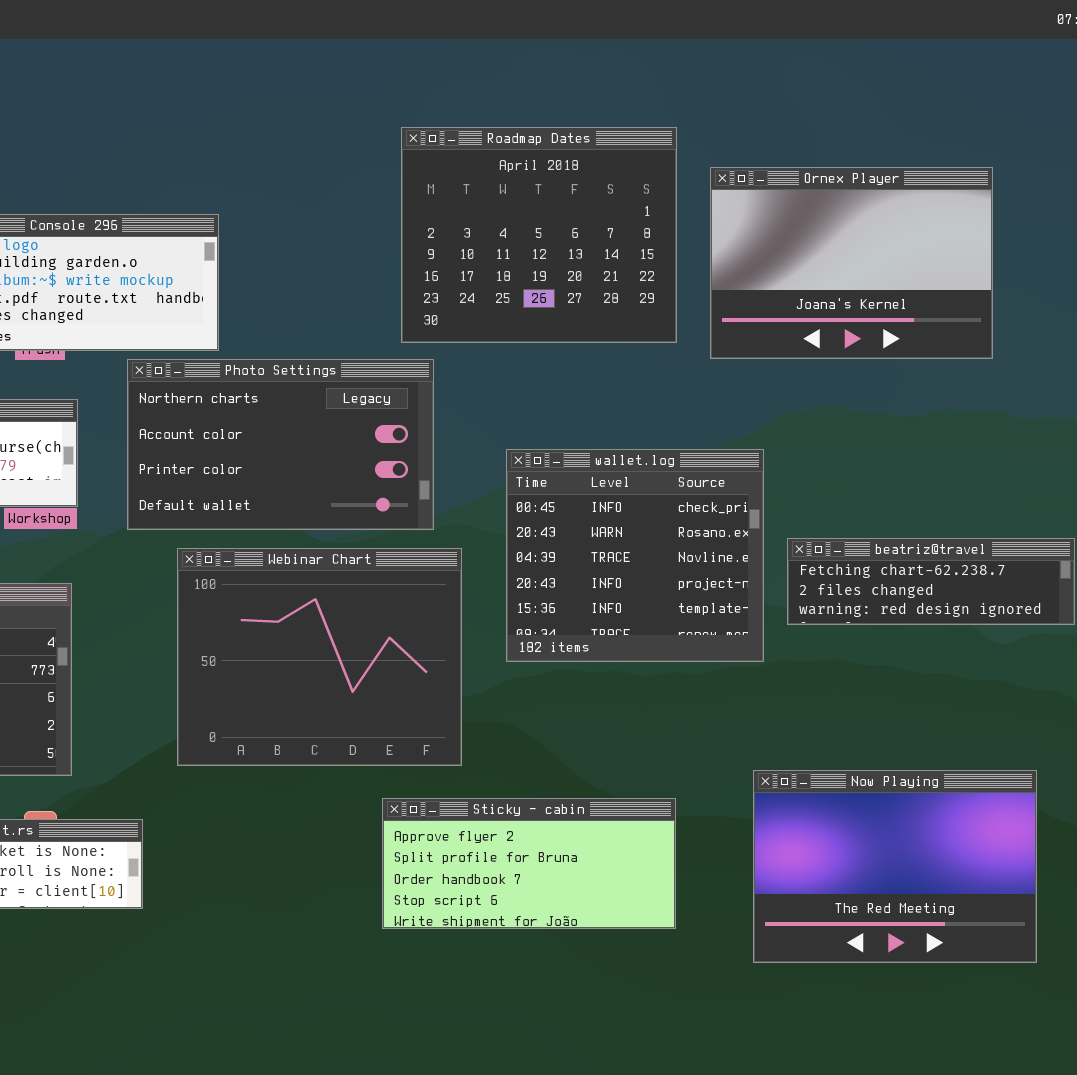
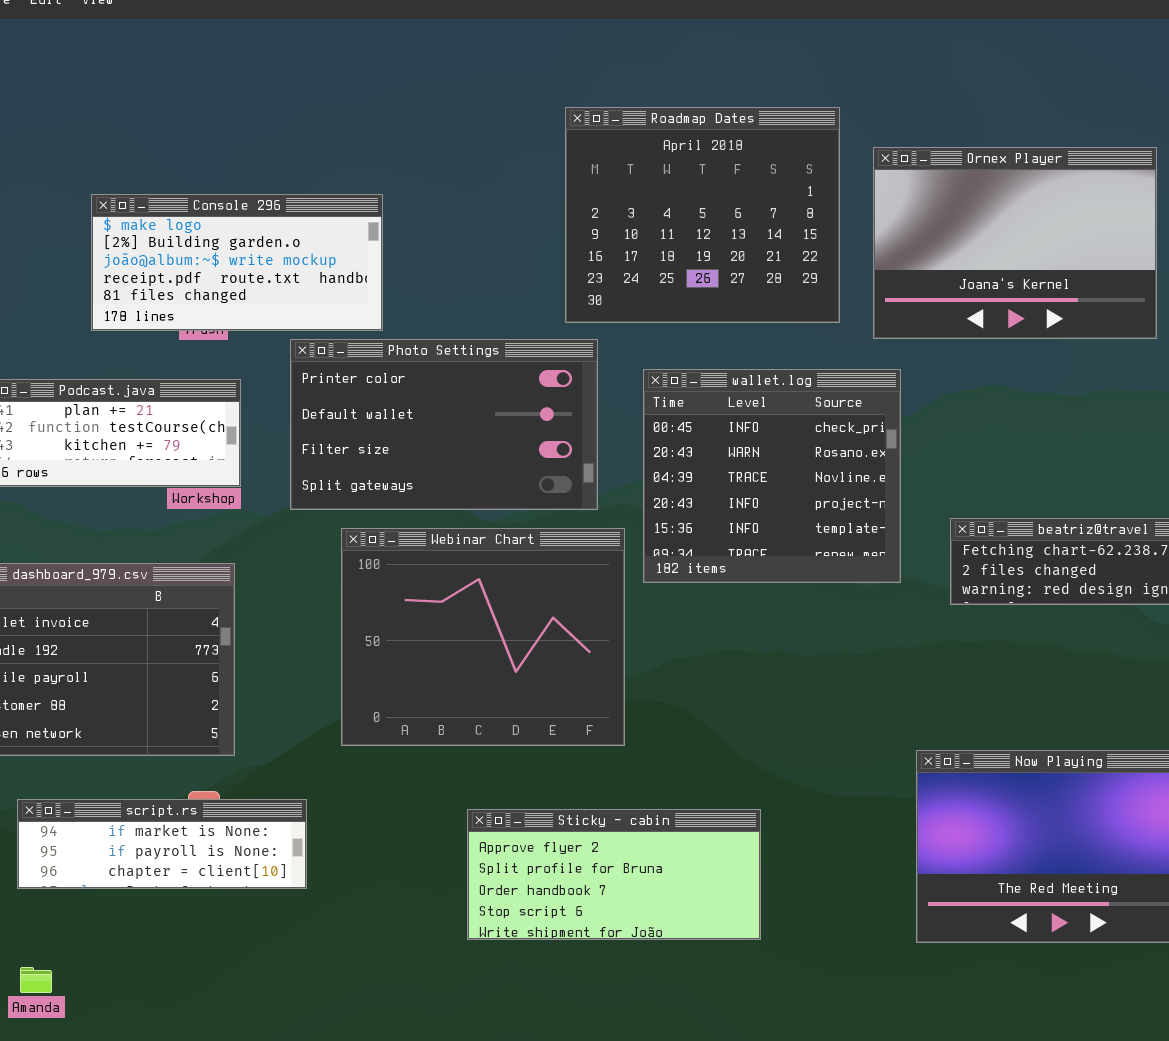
Photo Settings: [127,359,434,530] -> [290,339,598,510], scrolled down 2 rows
wallet.log: [506,449,764,662] -> [643,369,901,583], moved
Sticky - cabin: [382,798,676,929] -> [467,809,761,940], moved

